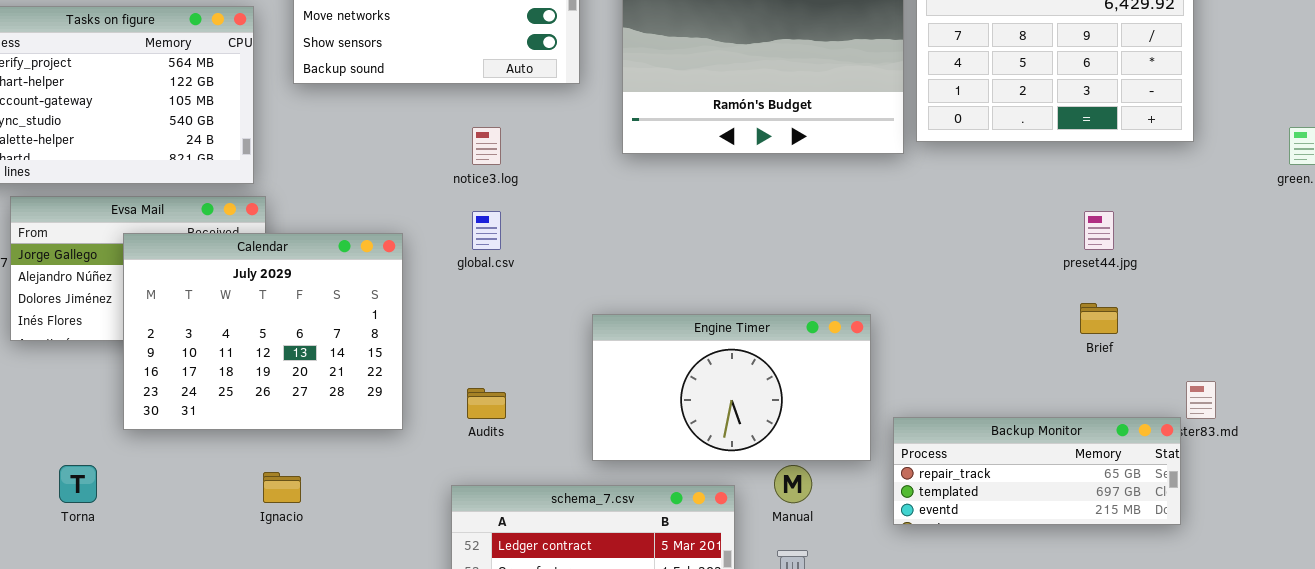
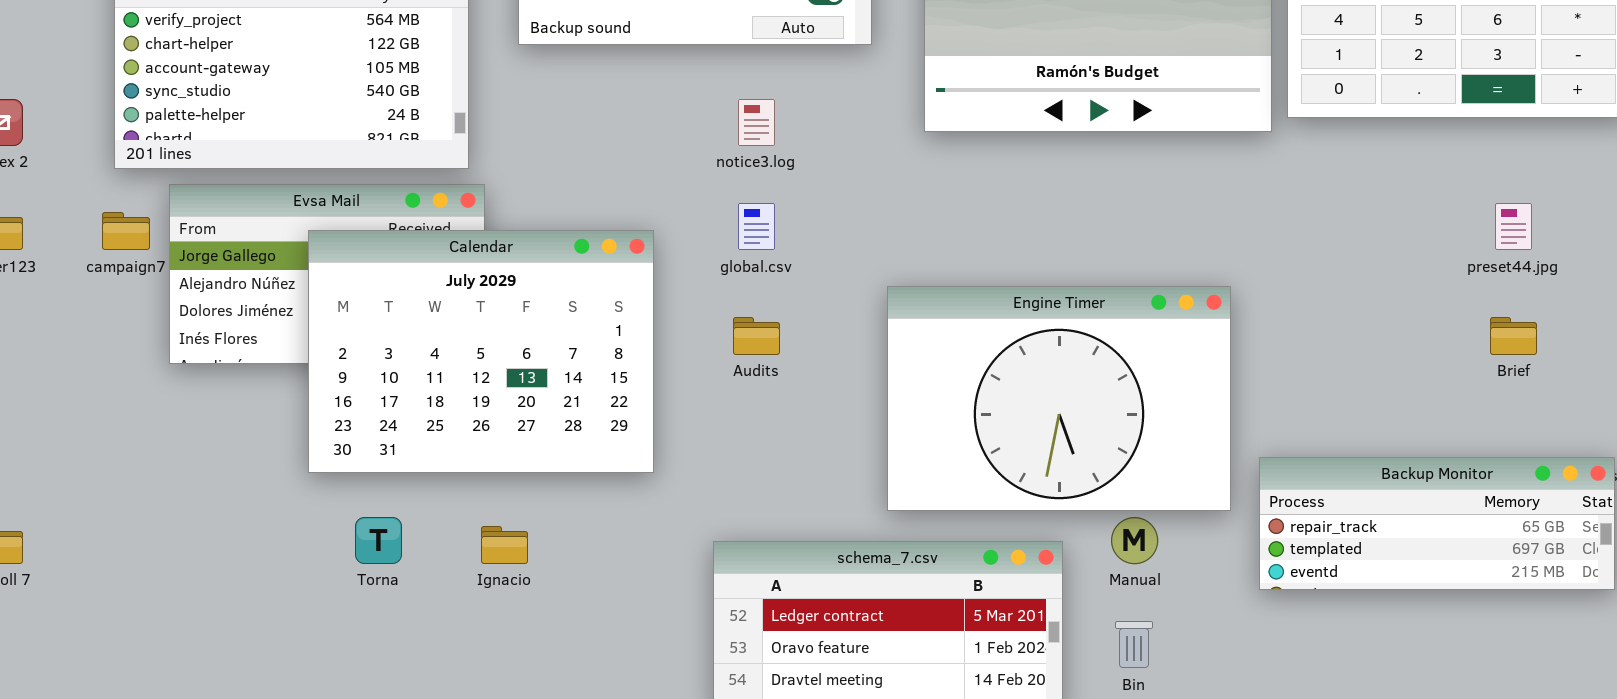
Engine Timer: [592,314,871,461] -> [887,286,1231,511], resized
Audits: [467,388,506,419] -> [733,317,780,355], moved
Torna: [59,465,97,503] -> [355,517,402,564], moved

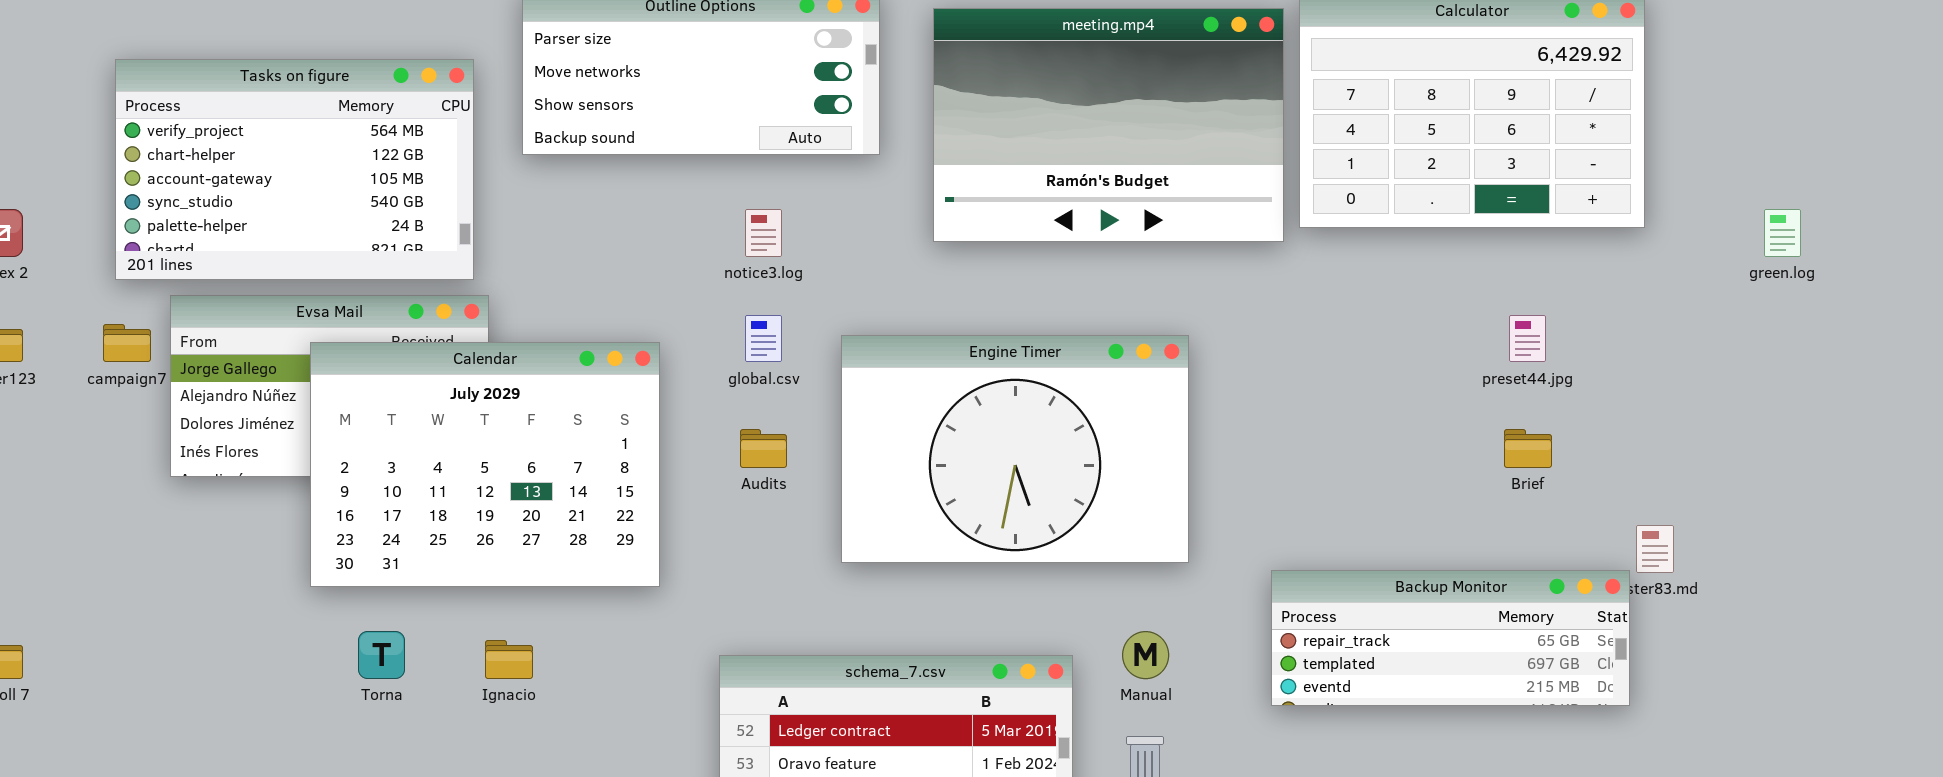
Engine Timer: [887,286,1231,511] -> [841,335,1189,563], moved

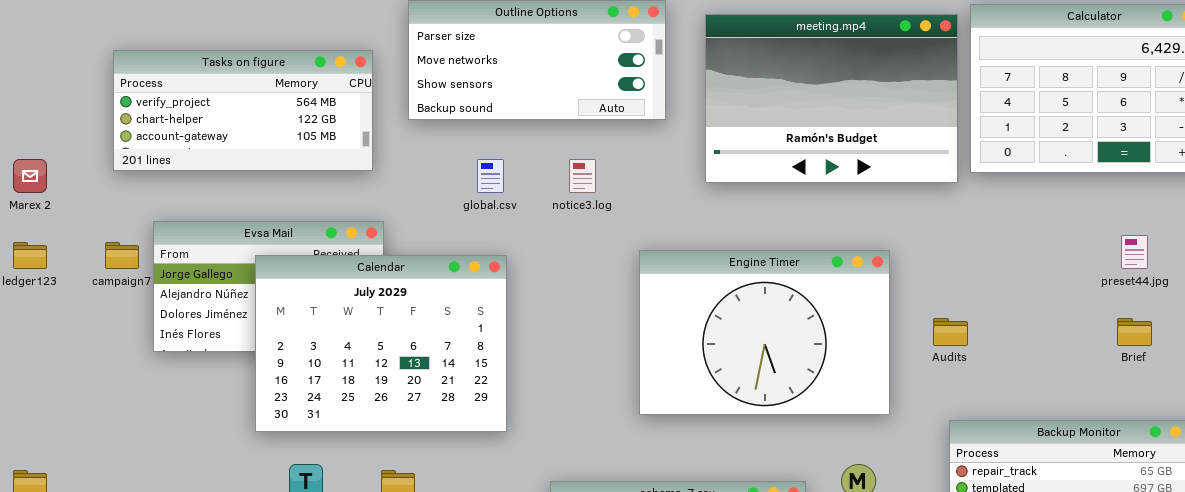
Tasks on figure: [115,59,474,280] -> [113,50,373,171], resized
global.csv: [745,315,782,362] -> [477,159,504,193], moved
Audits: [740,429,787,468] -> [933,318,968,346], moved

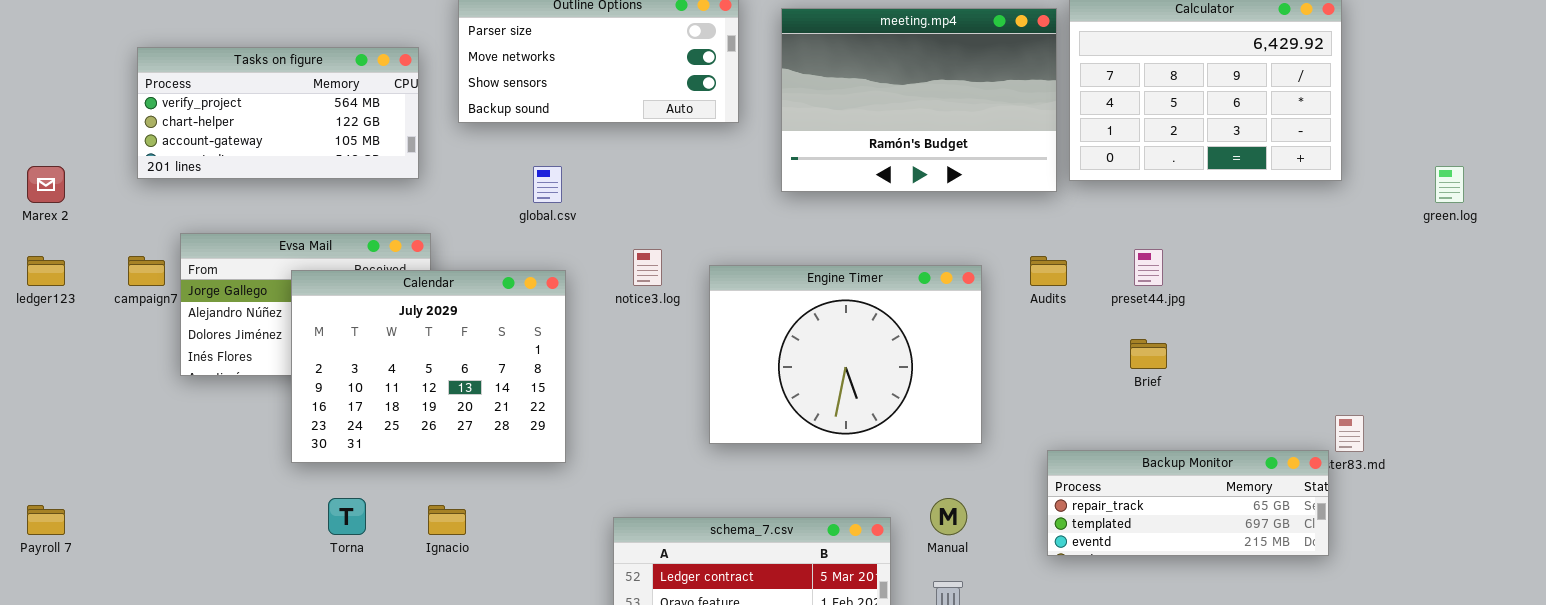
notice3.log: [569,159,596,193] -> [633,249,662,286], moved
preset44.jpg: [1121,235,1148,269] -> [1134,249,1163,286], moved
Audits: [933,318,968,346] -> [1030,256,1067,286], moved
Brief: [1117,318,1152,346] -> [1130,339,1167,369], moved

